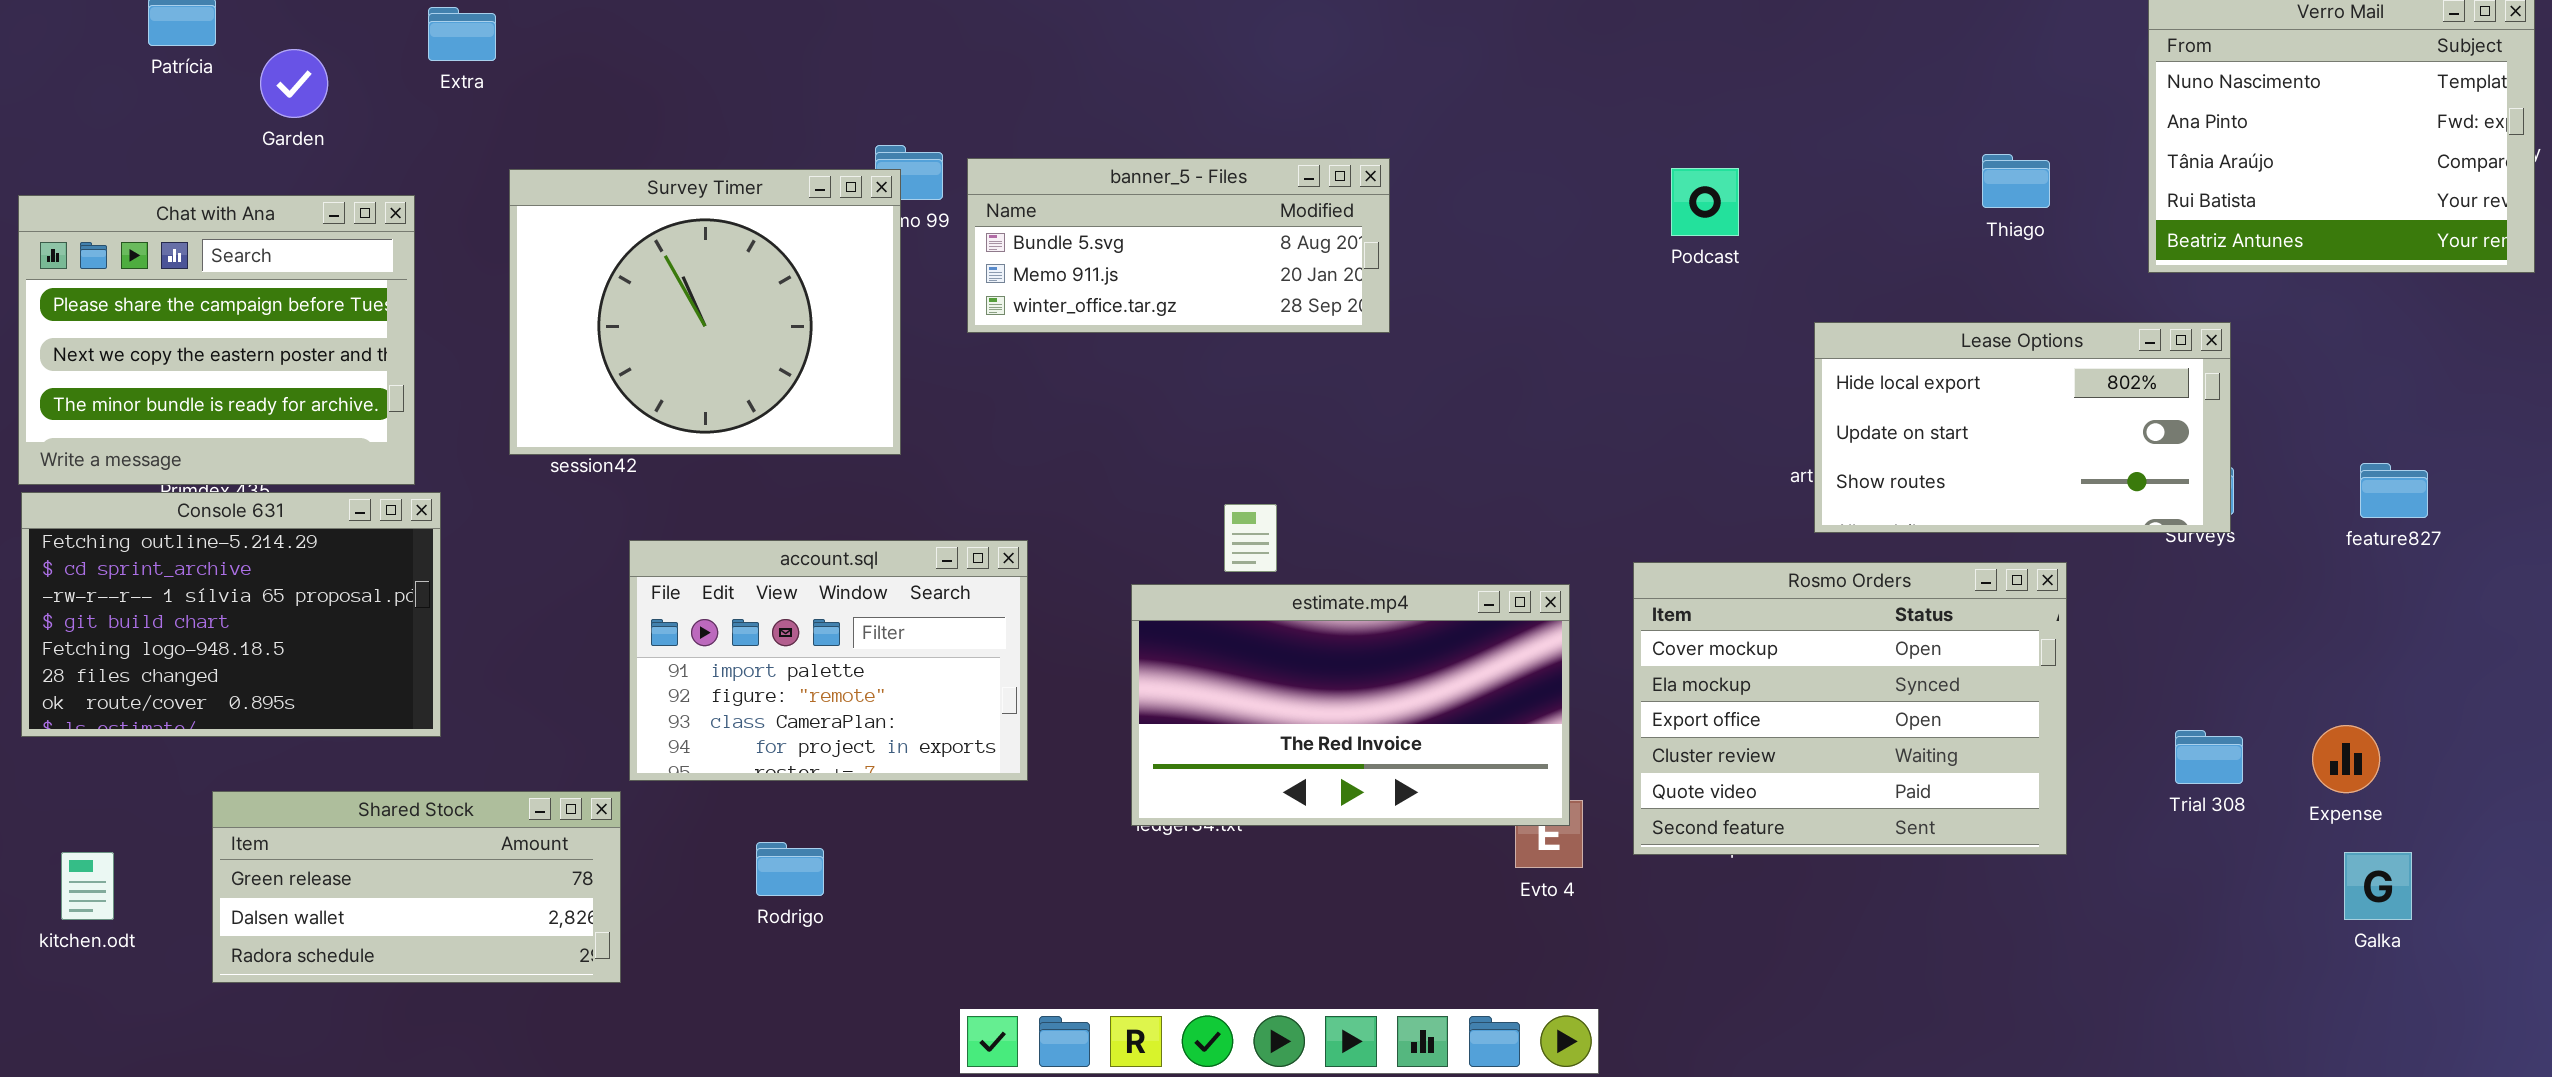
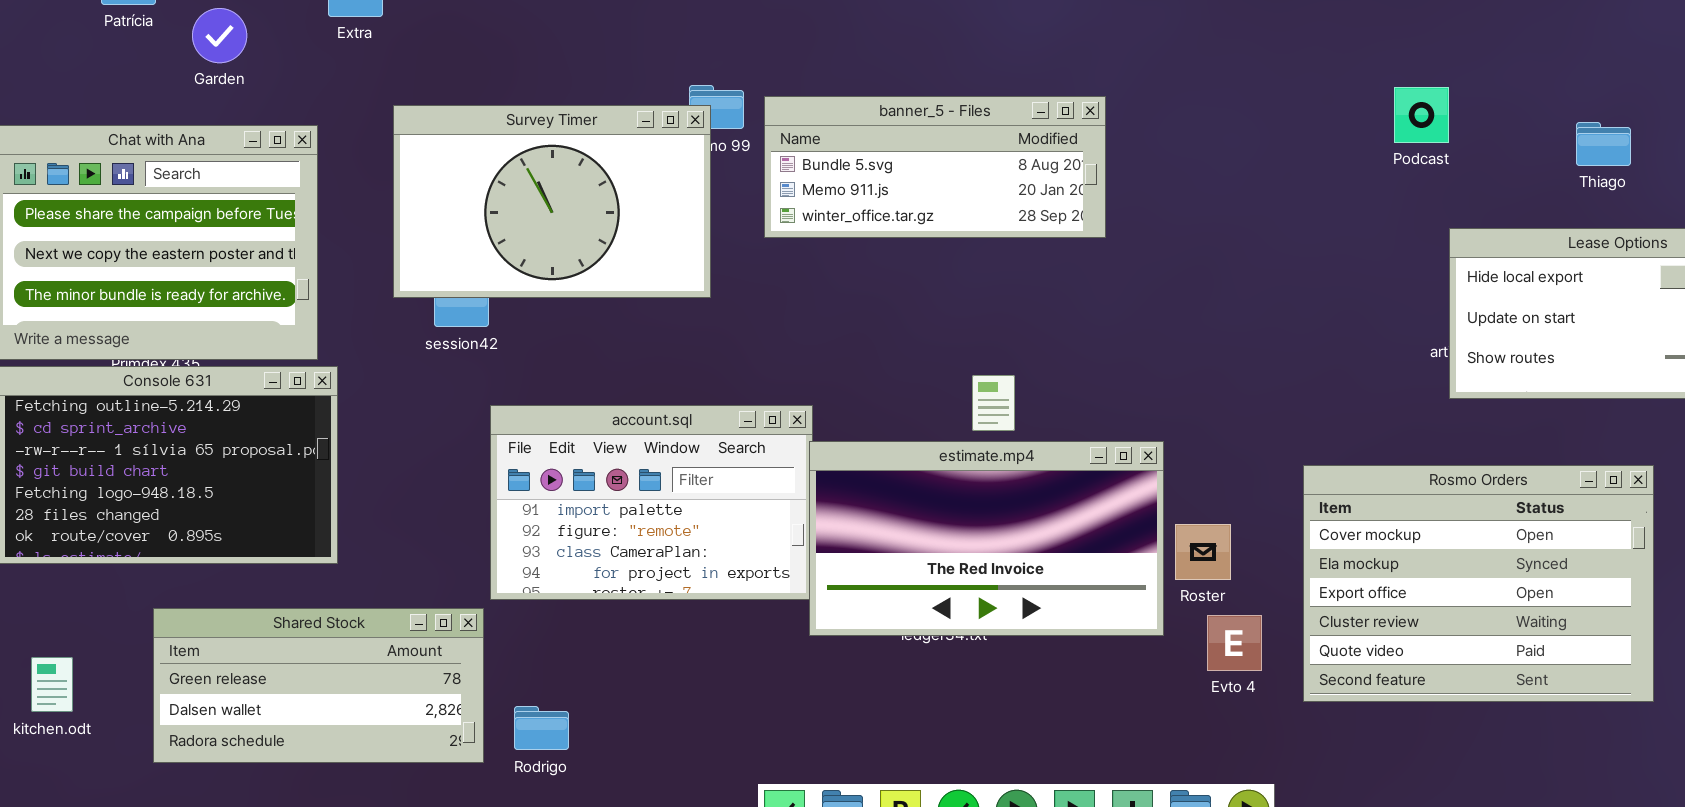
Thiago: [1982,154,2050,208] -> [1576,122,1631,166], moved
Podcast: [1671,168,1739,236] -> [1394,87,1449,143], moved
Survey Timer: [509,169,901,455] -> [393,105,711,298], resized
Rosmo Orders: [1633,562,2067,855] -> [1303,465,1654,702], moved
estimate.mp4: [1131,584,1570,826] -> [809,441,1164,636], moved
Rodrigo: [756,842,824,896] -> [514,706,569,750], moved

